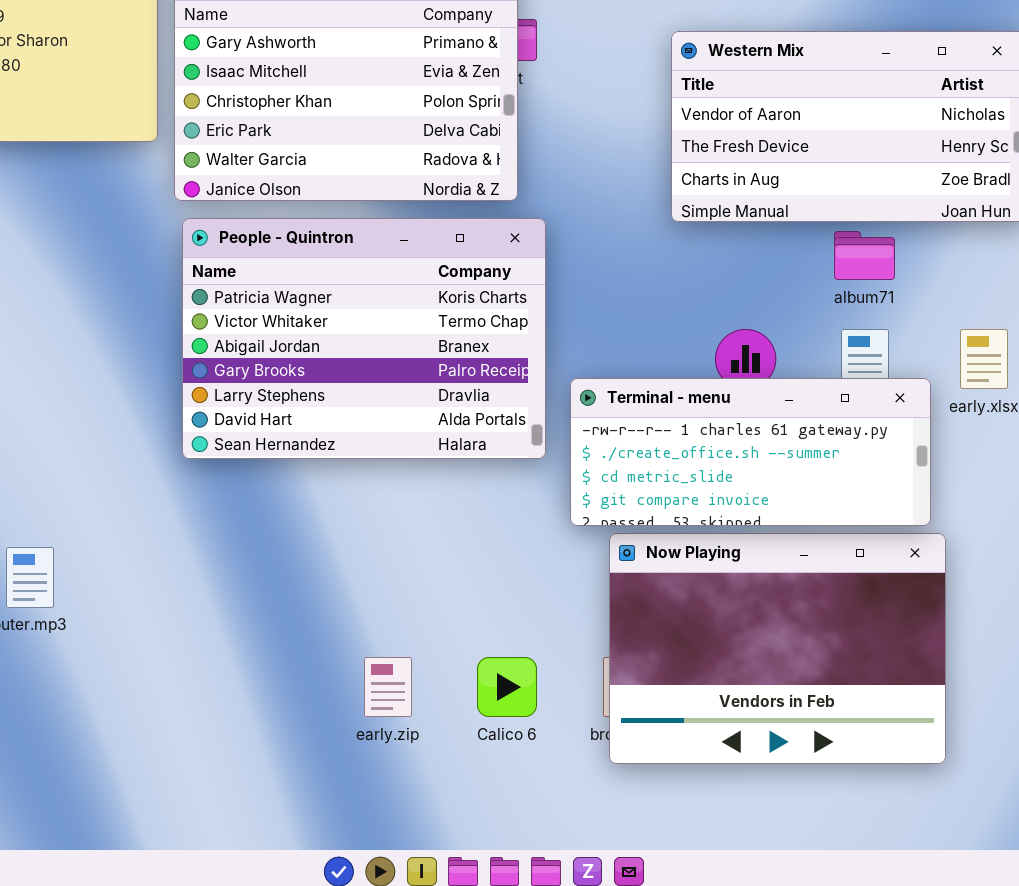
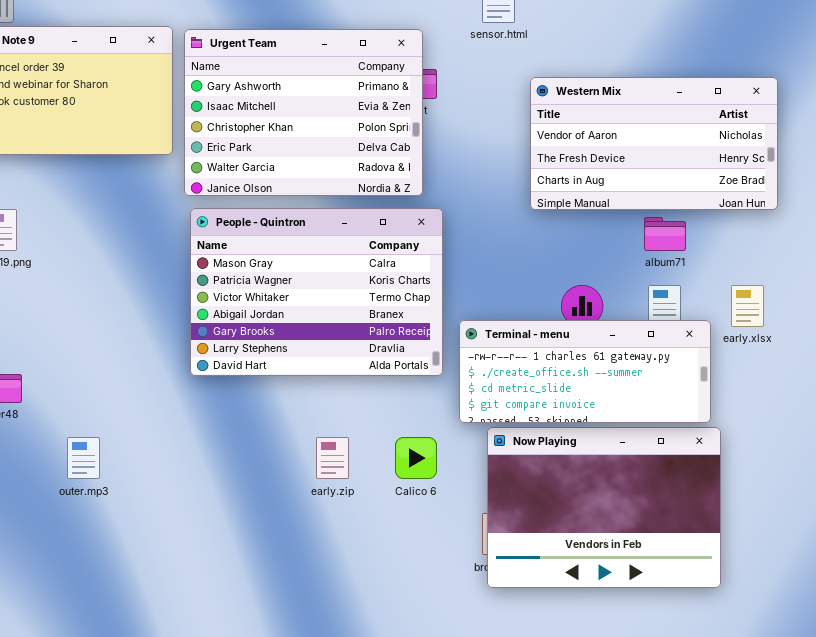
People - Quintron: [182,218,546,459] -> [190,208,443,376], scrolled up 1 row
early.zip: [364,657,412,717] -> [316,437,349,479], moved
Calico 6: [477,657,537,717] -> [395,437,437,479], moved

